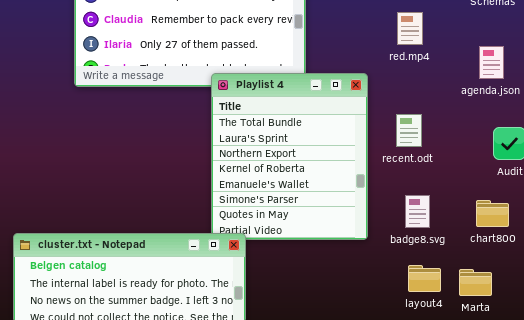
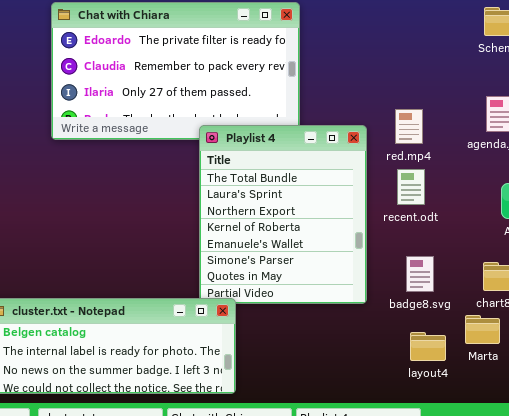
red.mp4: [397,12,423,45] -> [395,109,423,144], moved
Marta: [459,269,492,296] -> [465,315,500,344], moved

